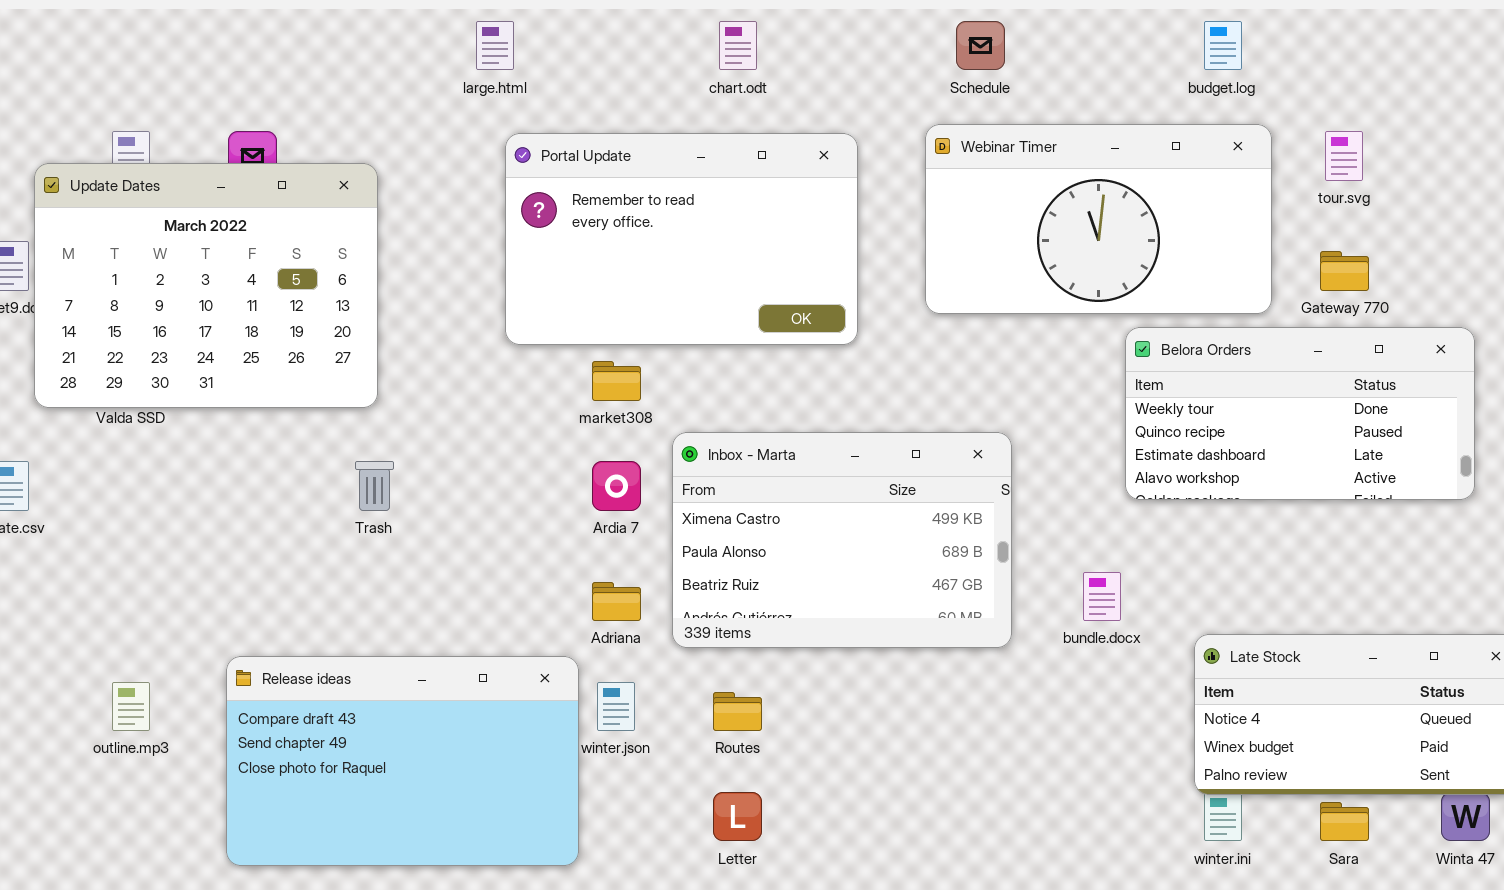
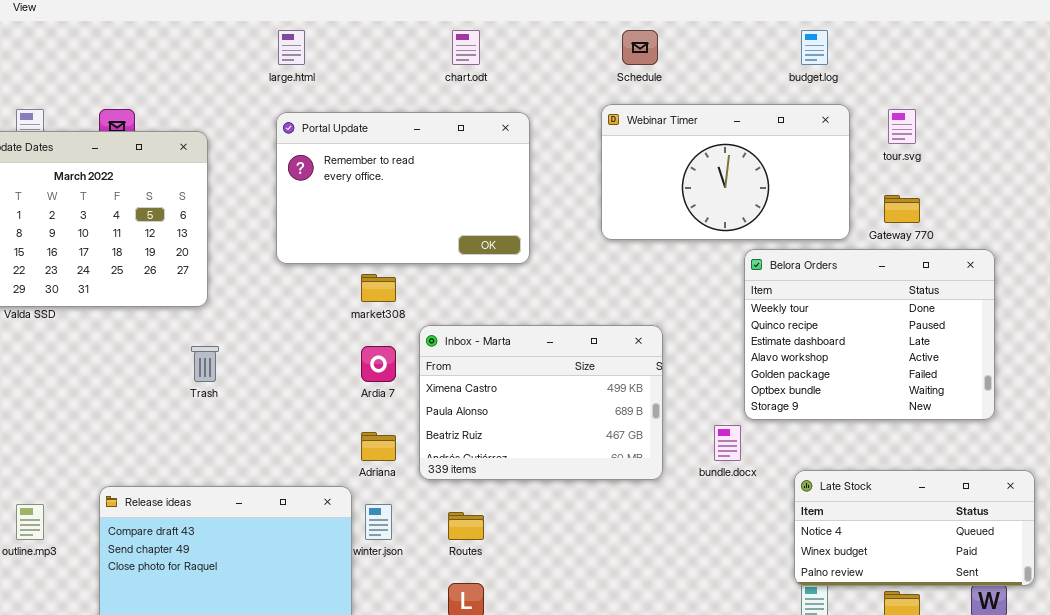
Portal Update: [505,133,858,345] -> [276,112,530,264], moved
Belora Orders: [1125,327,1475,500] -> [744,249,995,420], resized

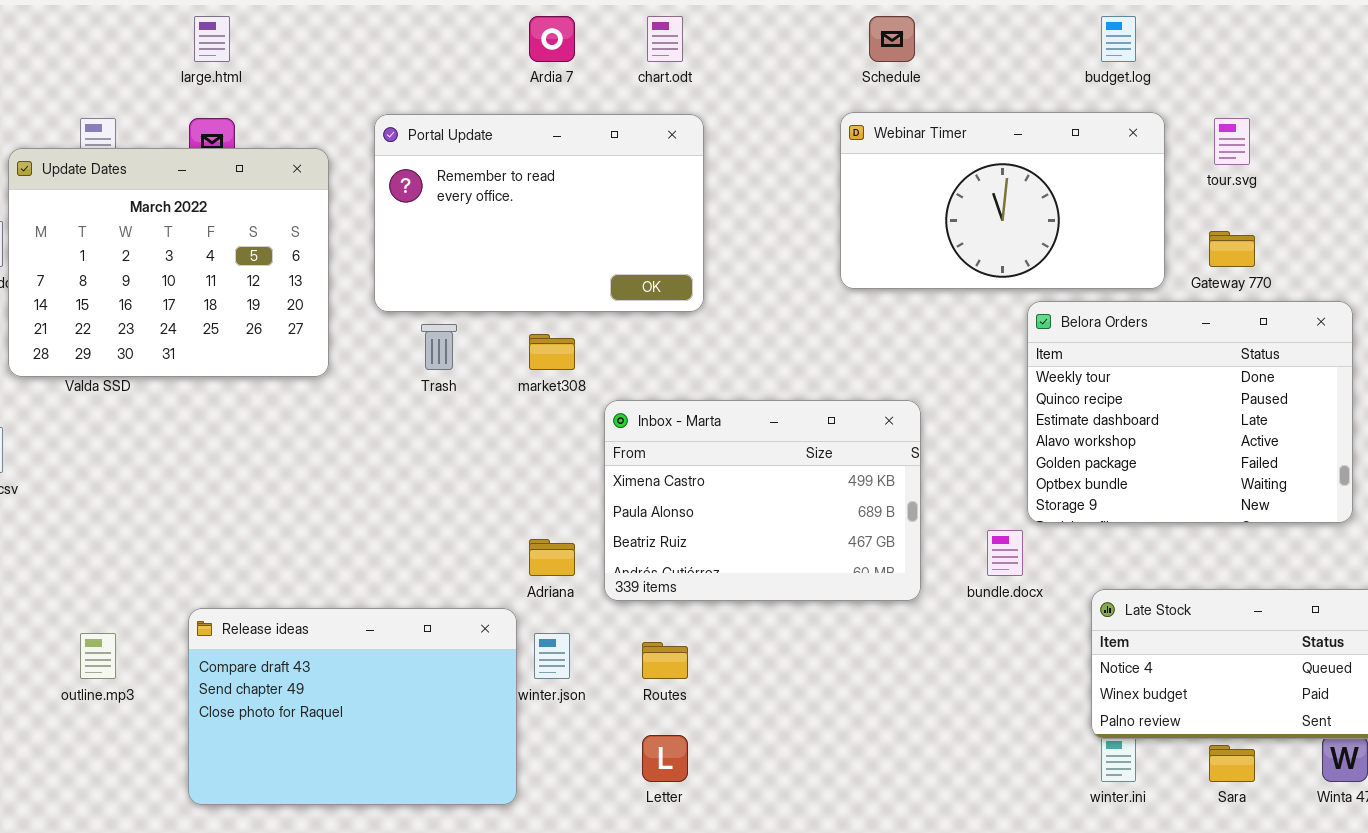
large.html: [278,30,305,65] -> [194,16,230,62], moved
Portal Update: [276,112,530,264] -> [374,114,704,312], moved
Trash: [191,346,219,382] -> [421,324,457,370], moved
Ardia 7: [361,346,396,382] -> [529,16,575,62], moved

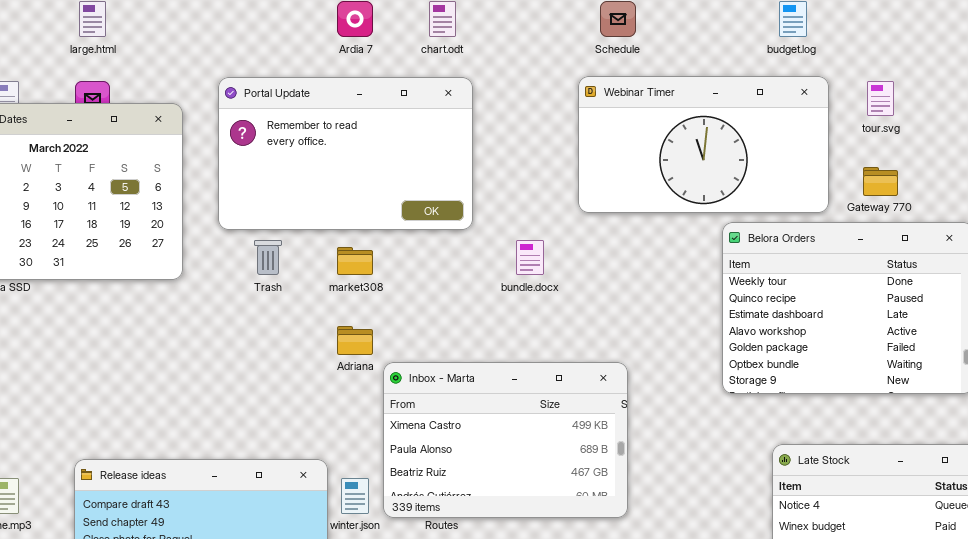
Inbox - Marta: [604,400,921,601] -> [383,362,628,518], moved
bundle.docx: [987,530,1023,576] -> [516,240,544,275], moved
Adriana: [529,539,575,576] -> [337,326,373,355], moved

